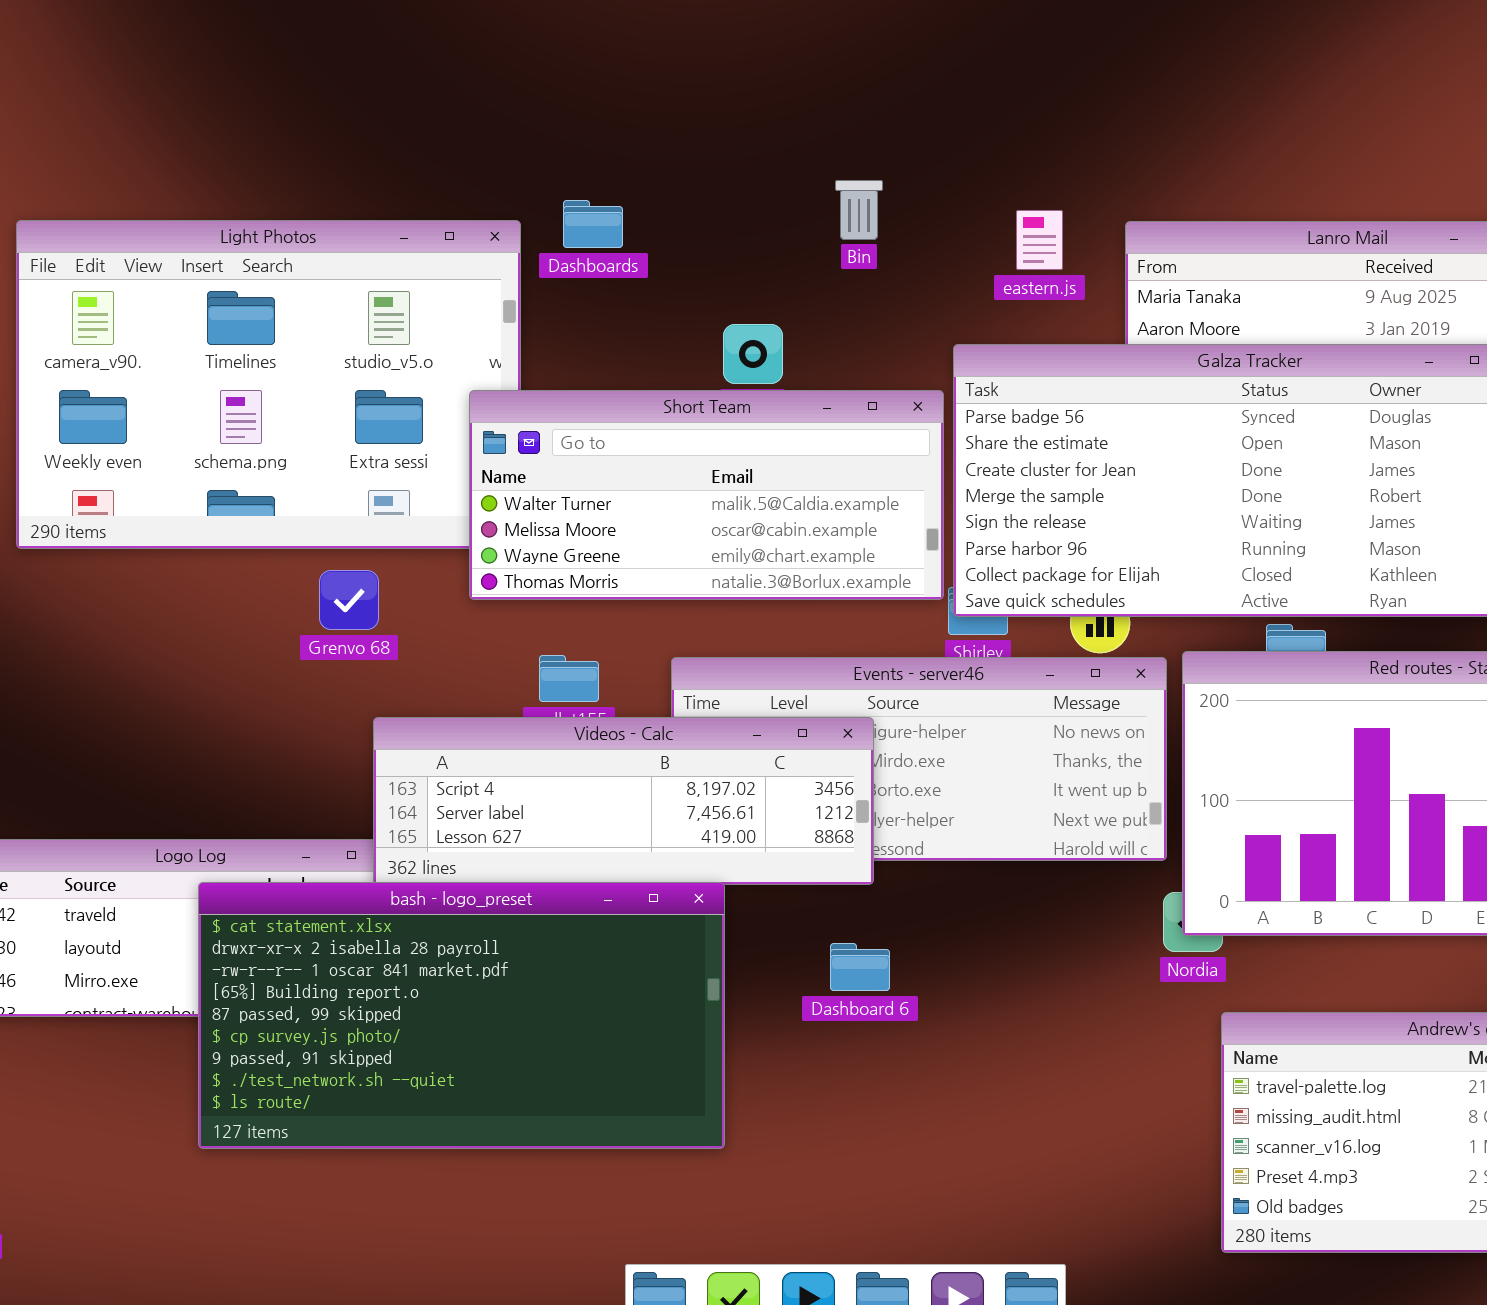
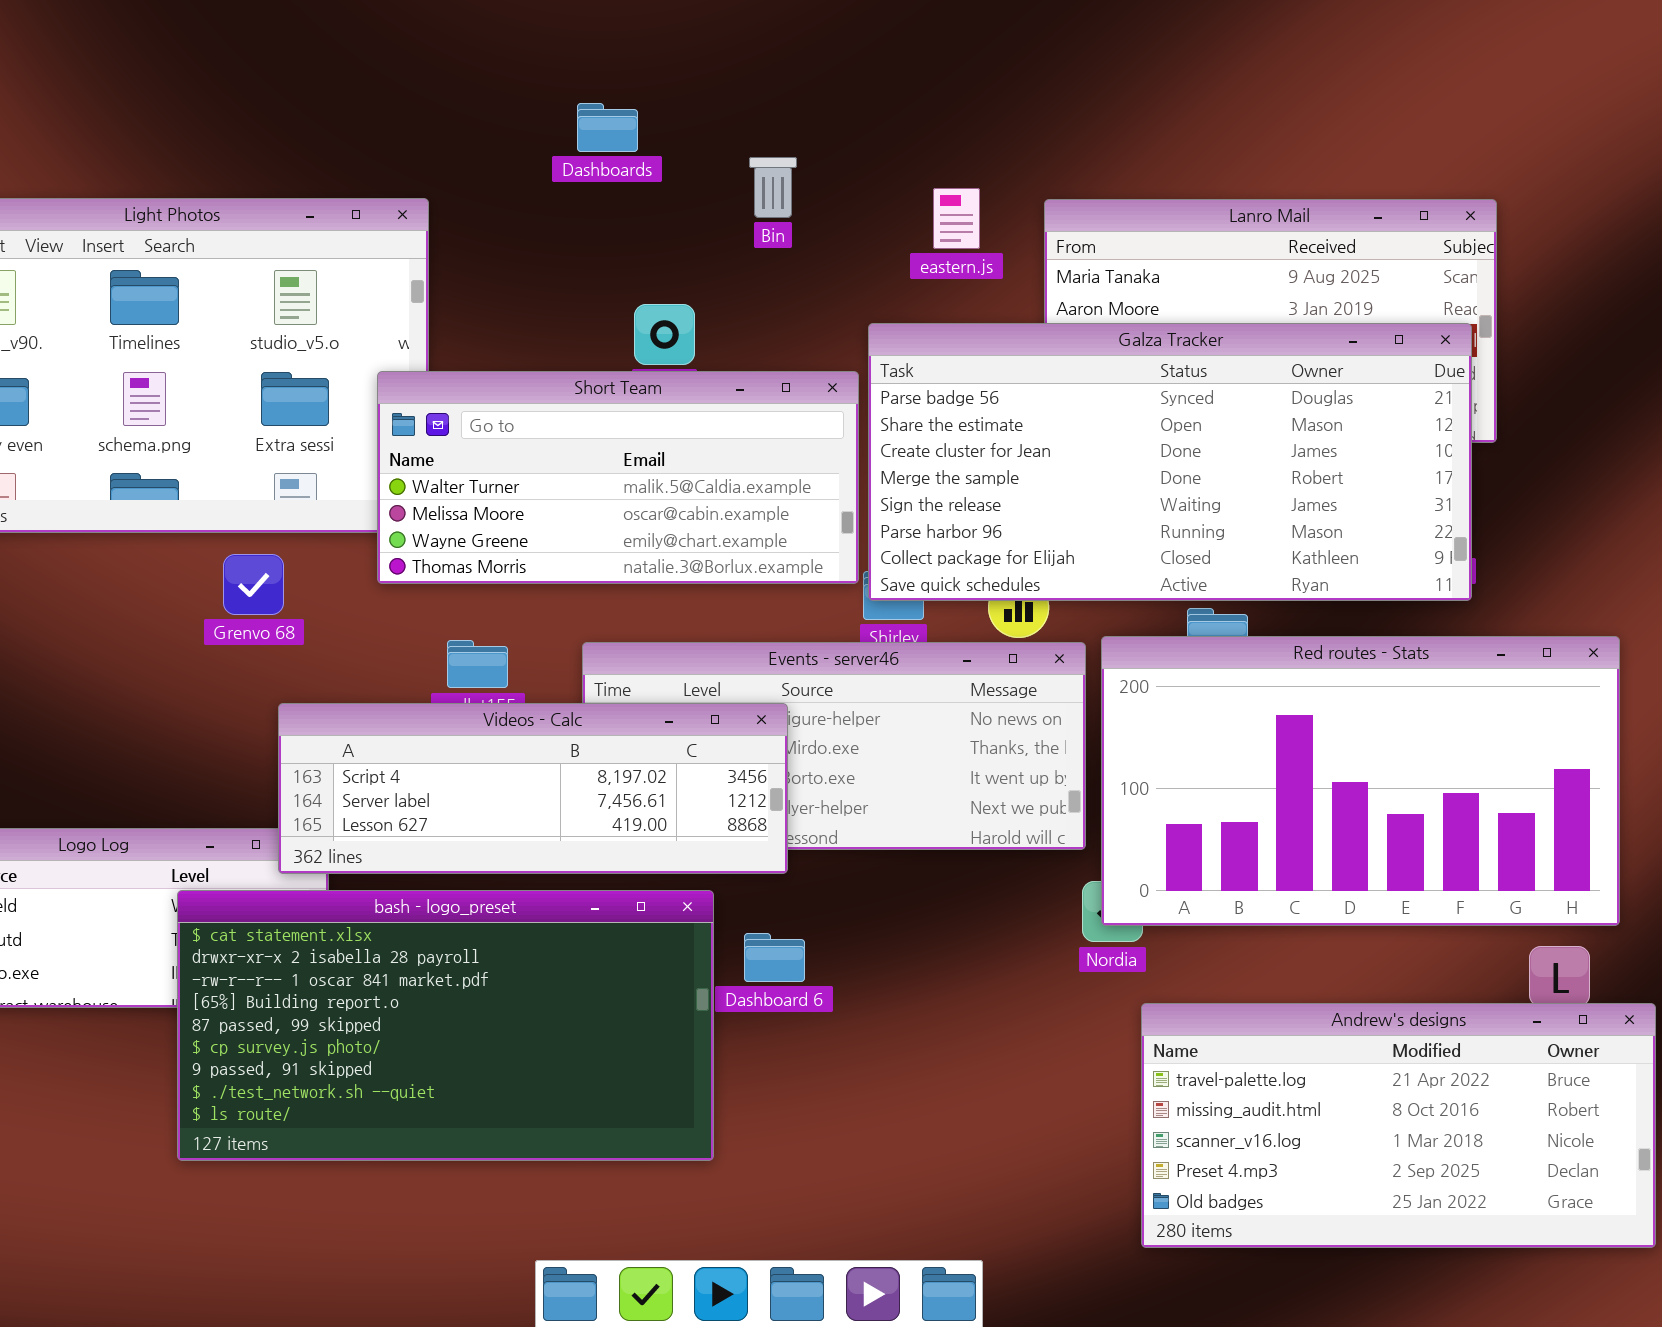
Dashboards: [563,200,623,248] -> [577,103,638,152], moved
bash - logo_preset: [198,882,725,1149] -> [177,890,714,1161], moved

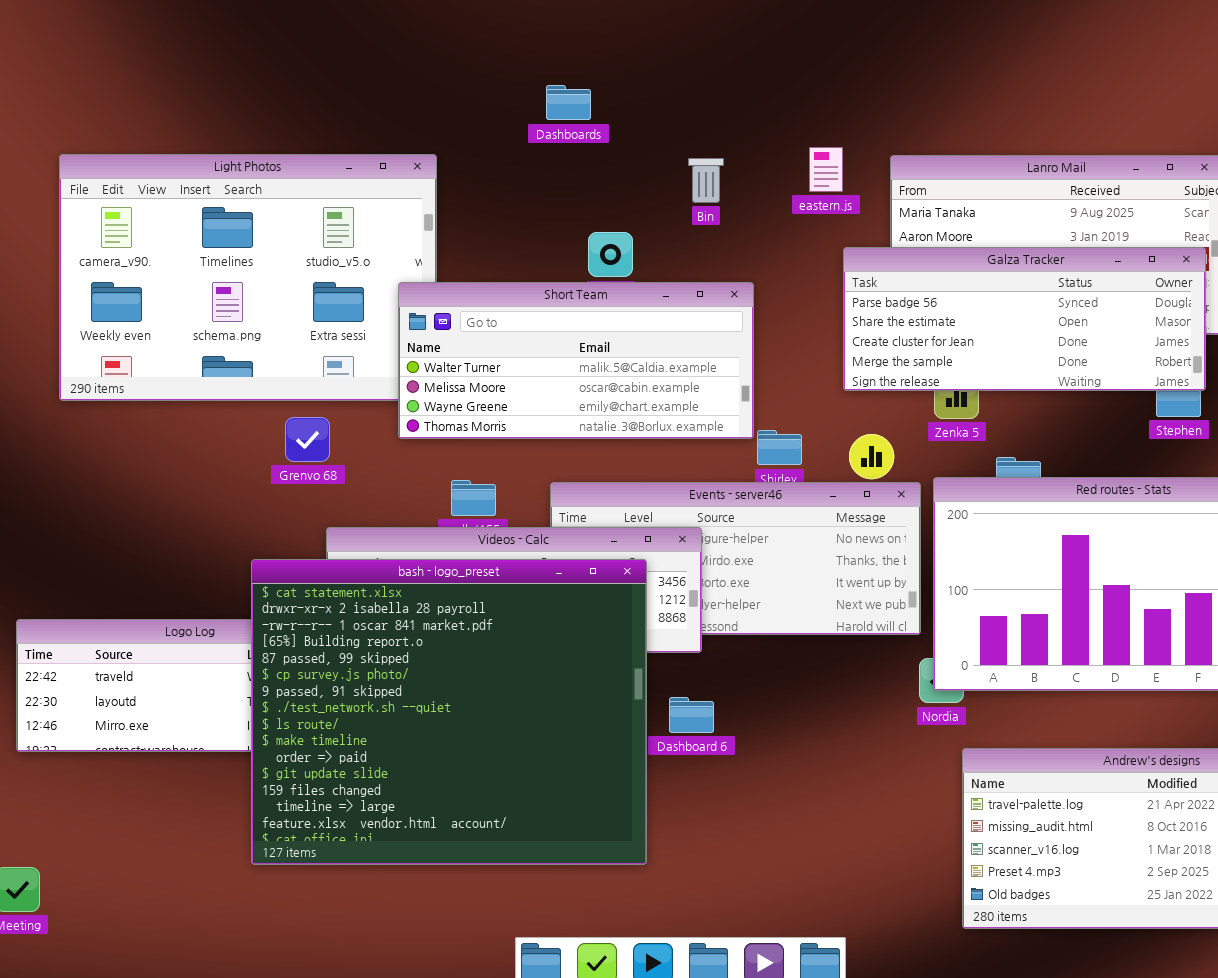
Bin: [749,157,797,218] -> [688,158,724,203], moved
Galza Tracker: [868,323,1472,601] -> [843,247,1206,391], resized
bash - logo_preset: [177,890,714,1161] -> [251,559,647,865], resized

